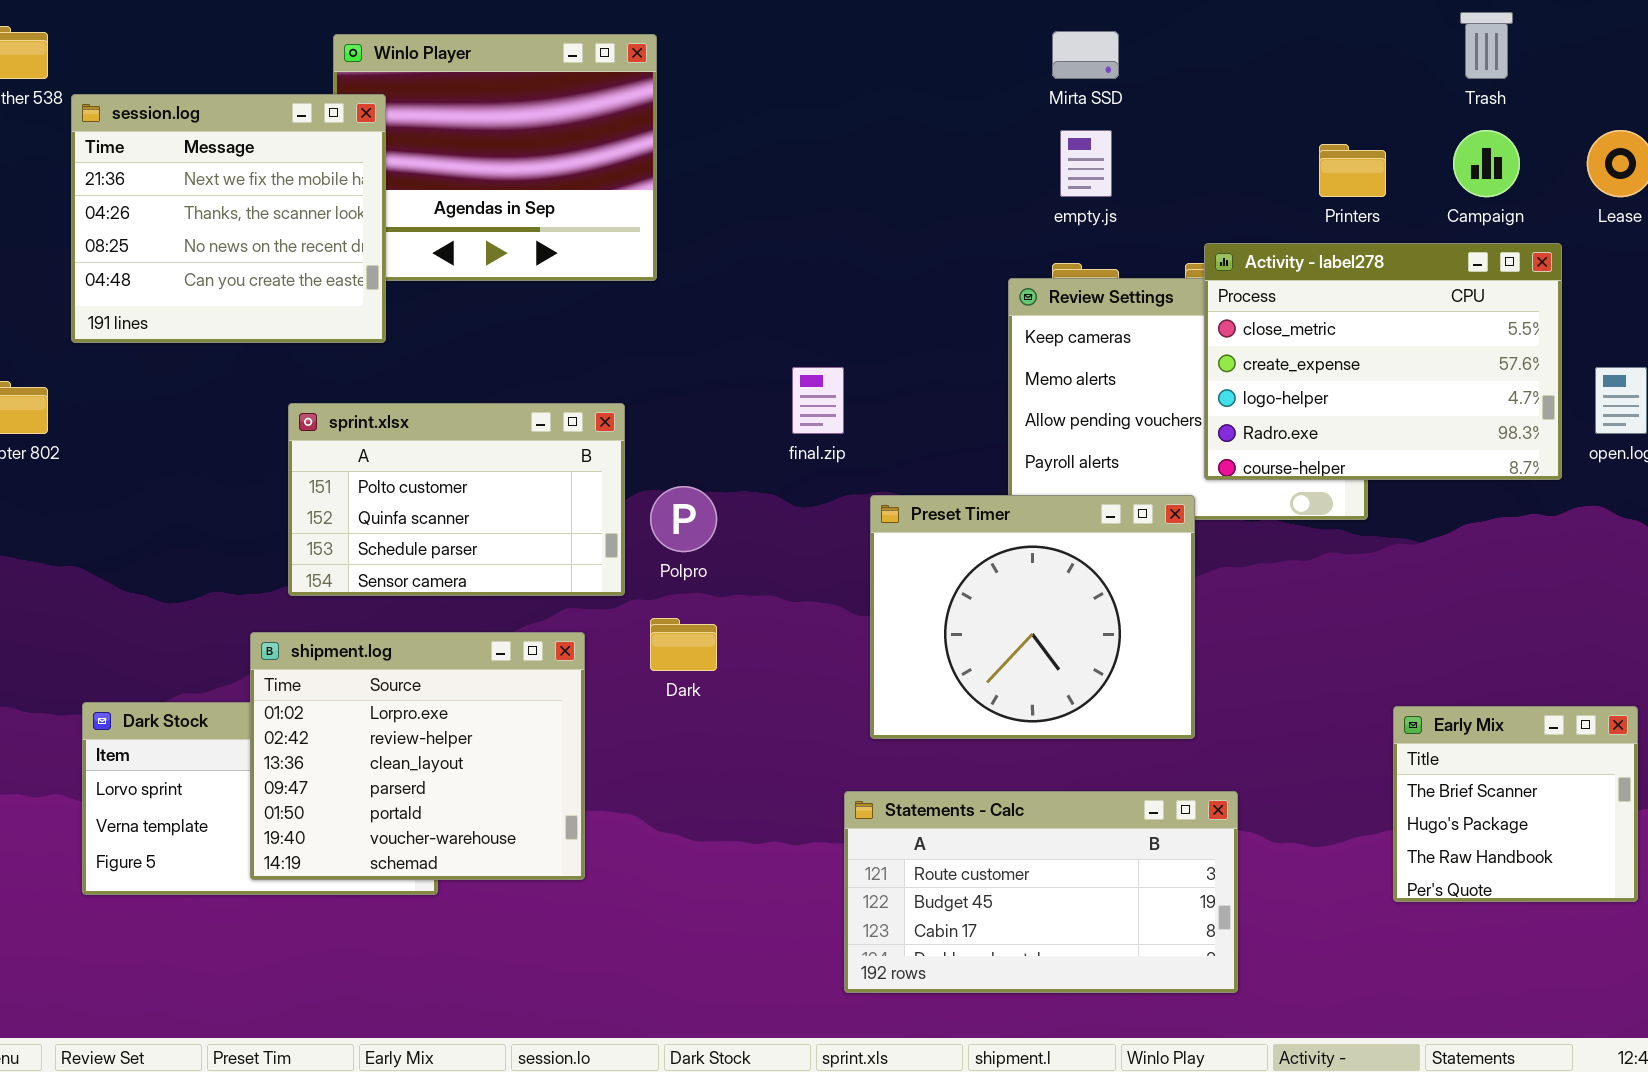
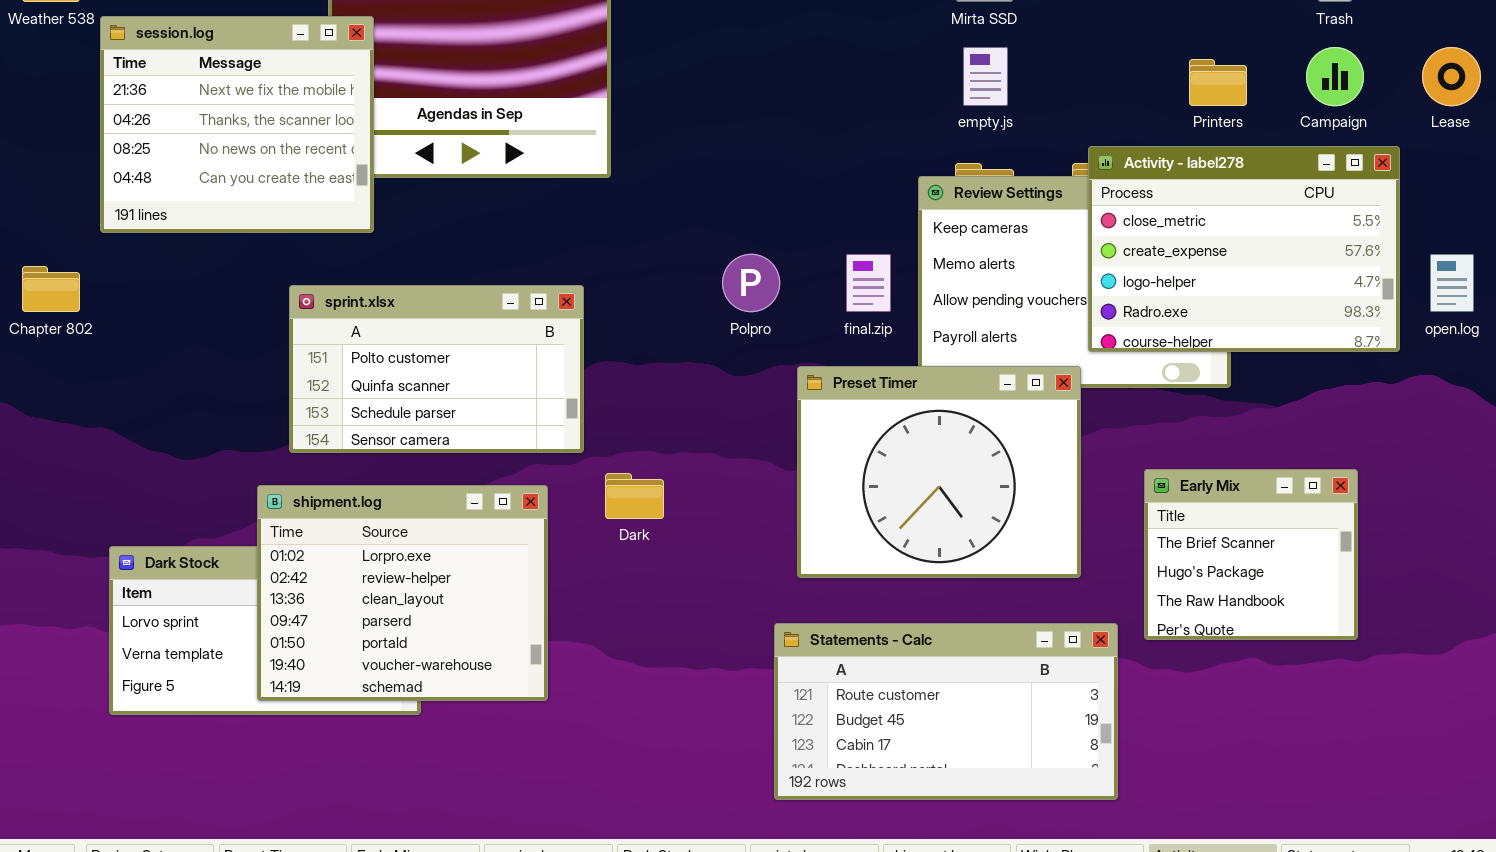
final.zip: [792,367,844,434] -> [846,254,891,312], moved
Polpro: [650,486,717,552] -> [722,254,780,312], moved
Early Mix: [1393,706,1638,902] -> [1144,469,1358,640], moved

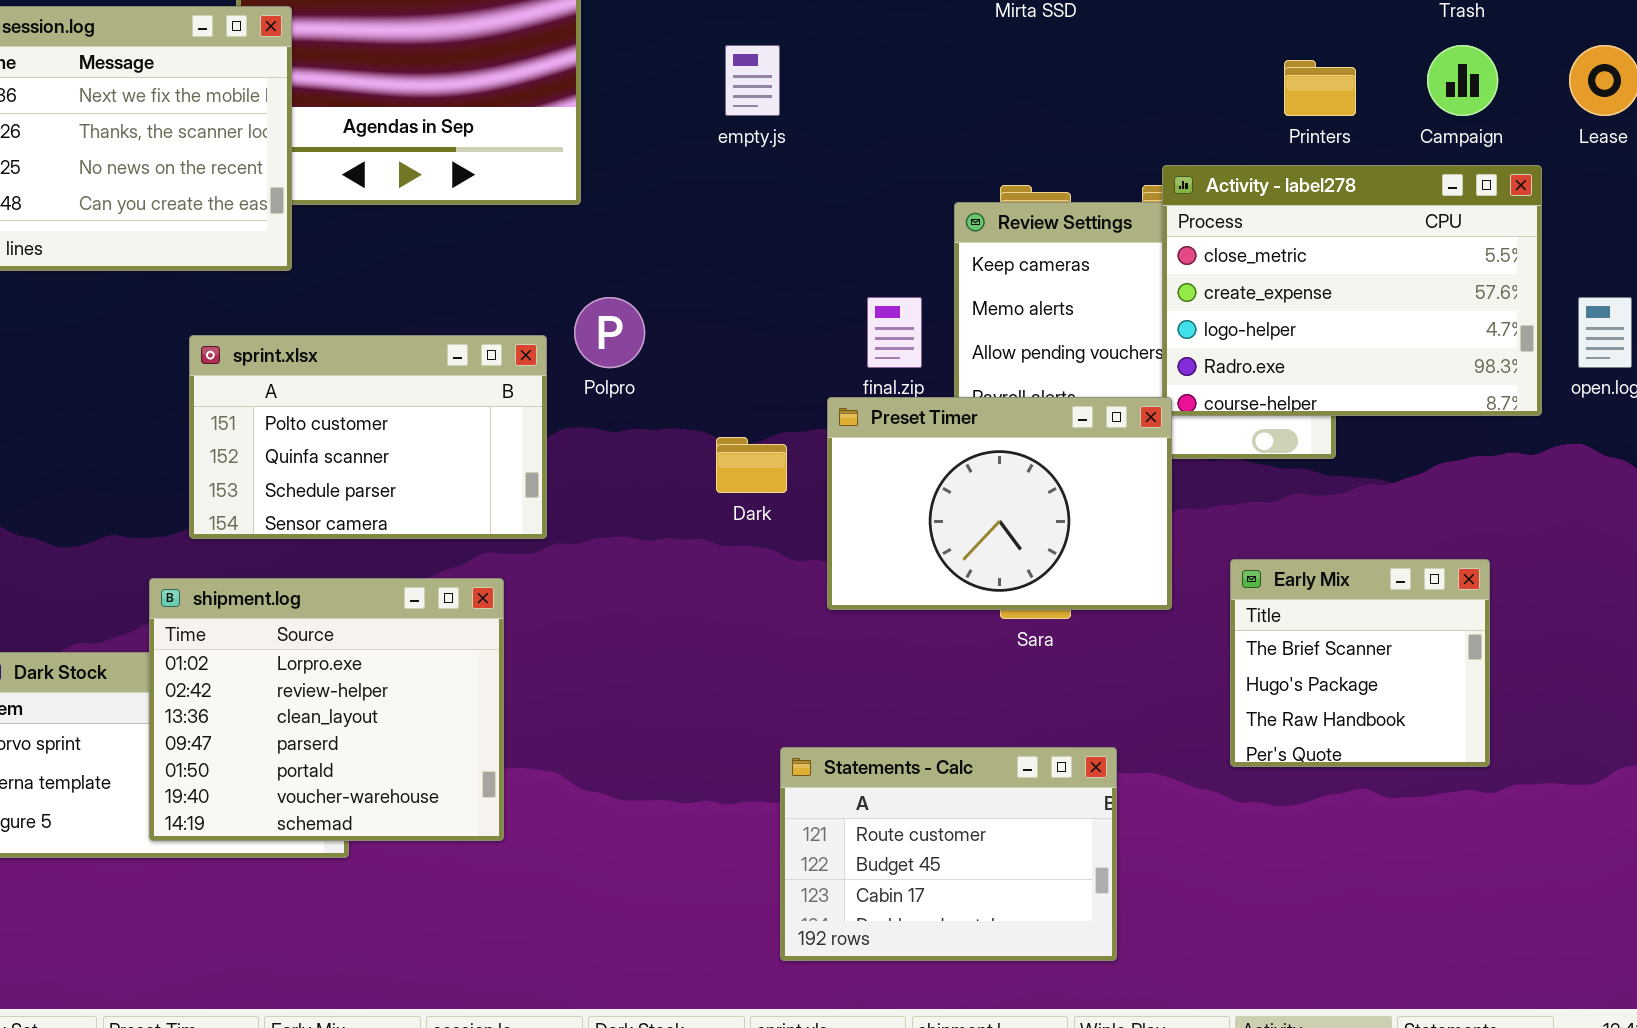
empty.js: [963,47,1008,106] -> [725,45,780,116], moved
Polpro: [722,254,780,312] -> [574,297,645,368], moved
Preset Timer: [797,366,1081,578] -> [827,397,1172,610], moved, resized
Dark: [605,473,664,519] -> [716,437,787,493], moved
Statements - Calc: [774,623,1118,800] -> [780,747,1117,961], resized

